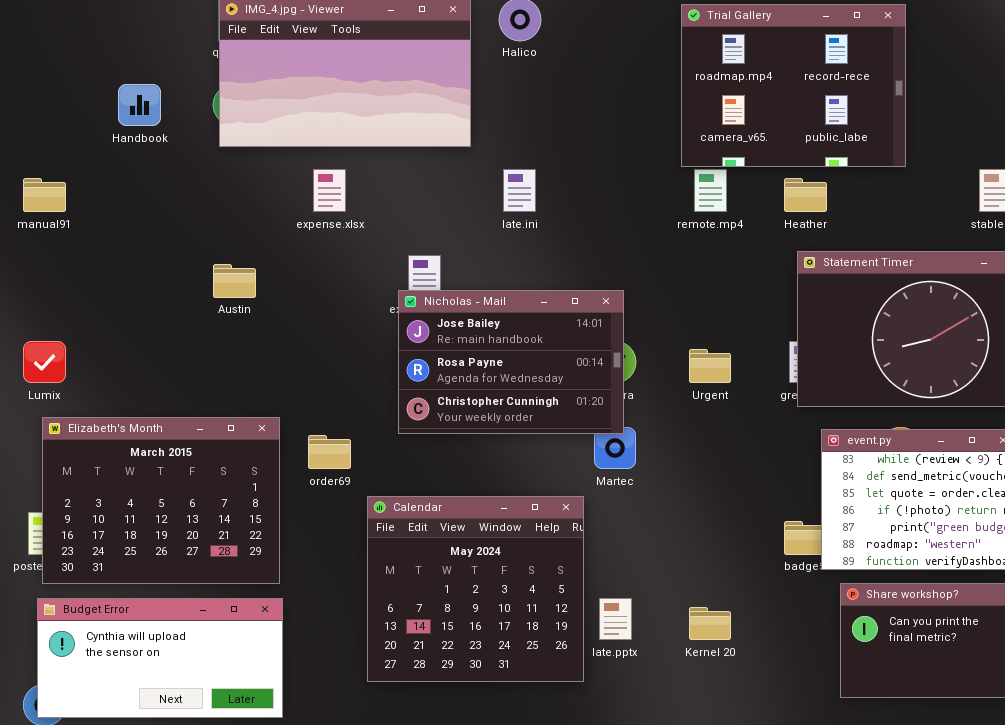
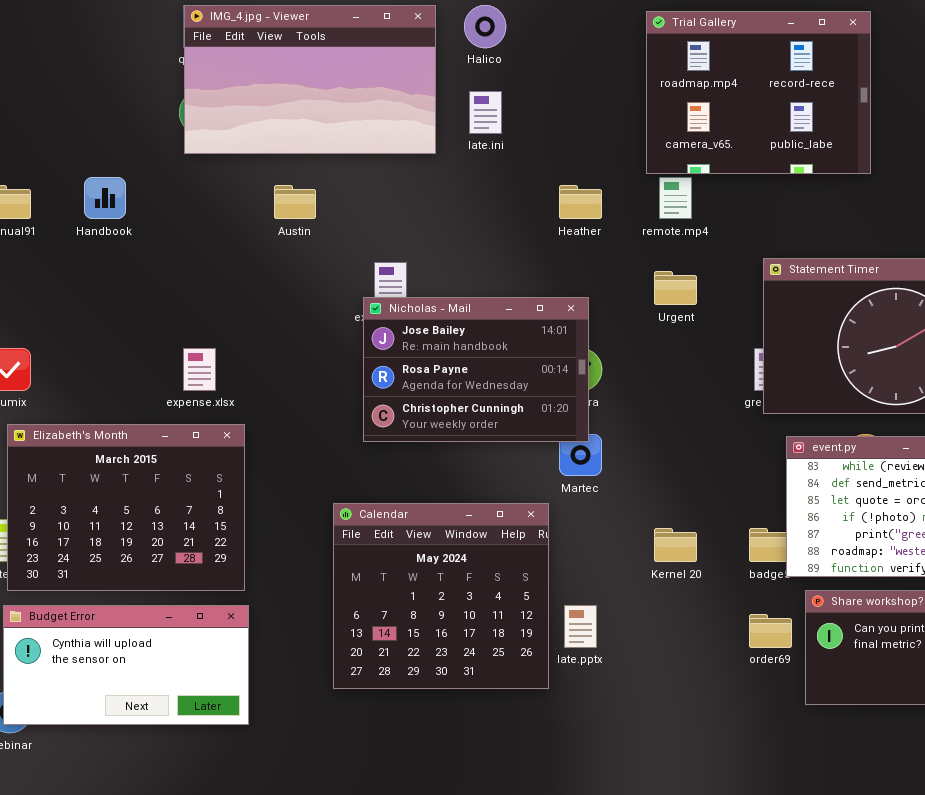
Handbook: [118,84,161,126] -> [84,177,126,219], moved
expense.xlsx: [313,169,346,212] -> [183,348,216,391], moved
late.ini: [503,169,536,212] -> [469,91,502,134], moved
Heather: [784,178,827,212] -> [559,185,602,219], moved
Austin: [213,264,256,298] -> [274,185,316,219], moved
Urgent: [689,349,731,383] -> [654,271,697,305], moved
order69: [308,435,351,469] -> [749,614,792,648], moved
Kernel 20: [689,607,731,640] -> [654,528,697,562], moved

